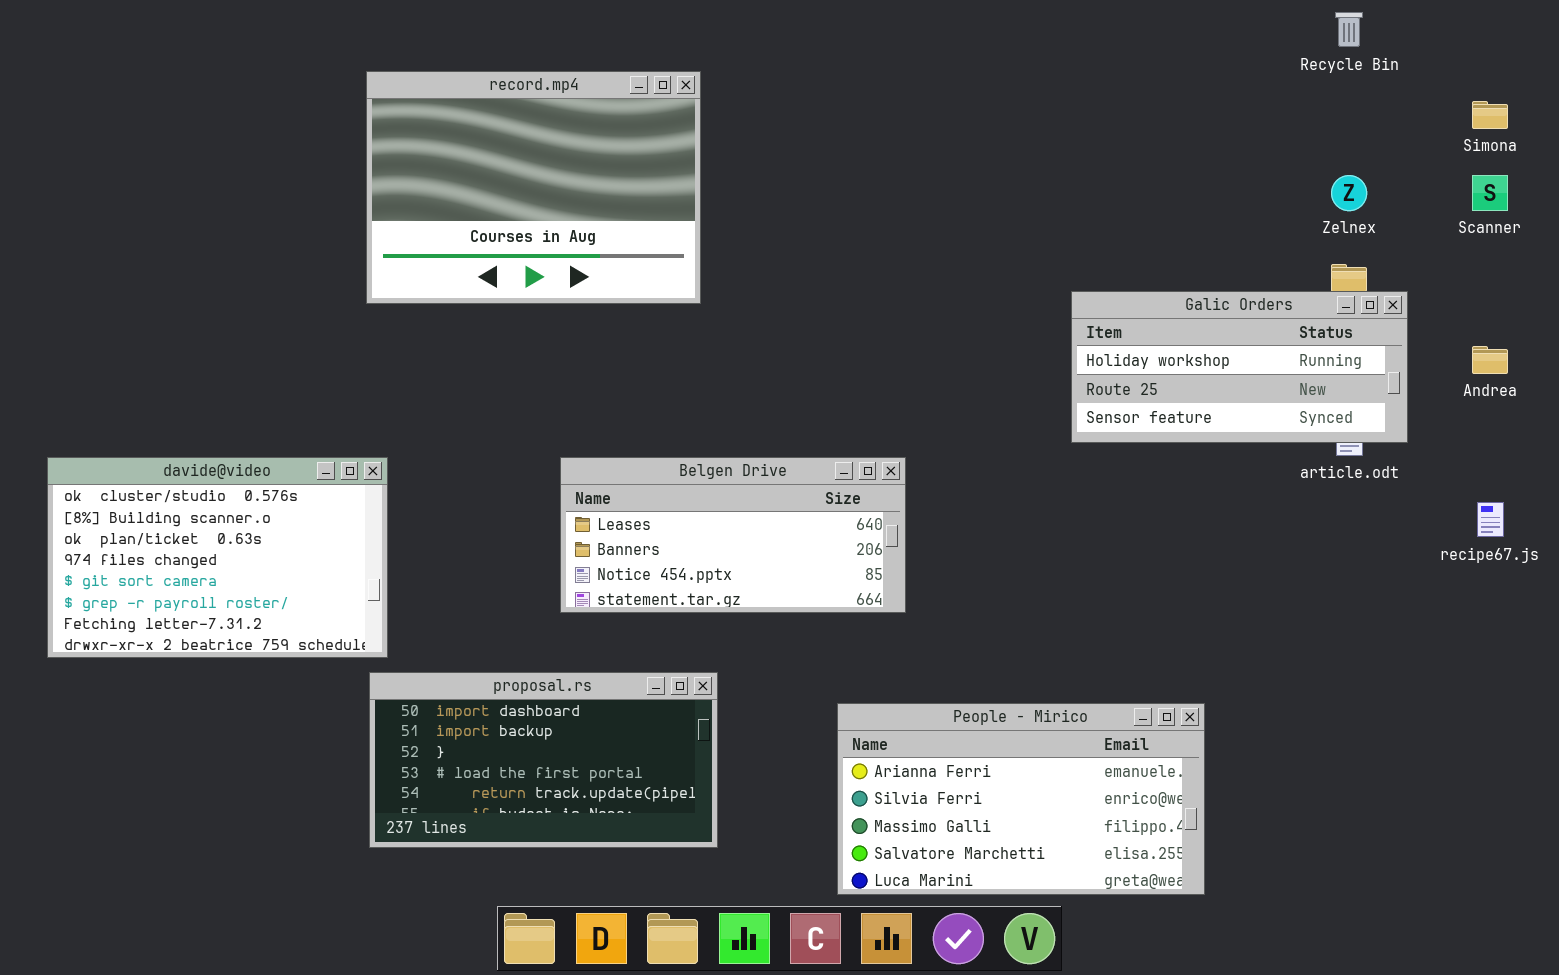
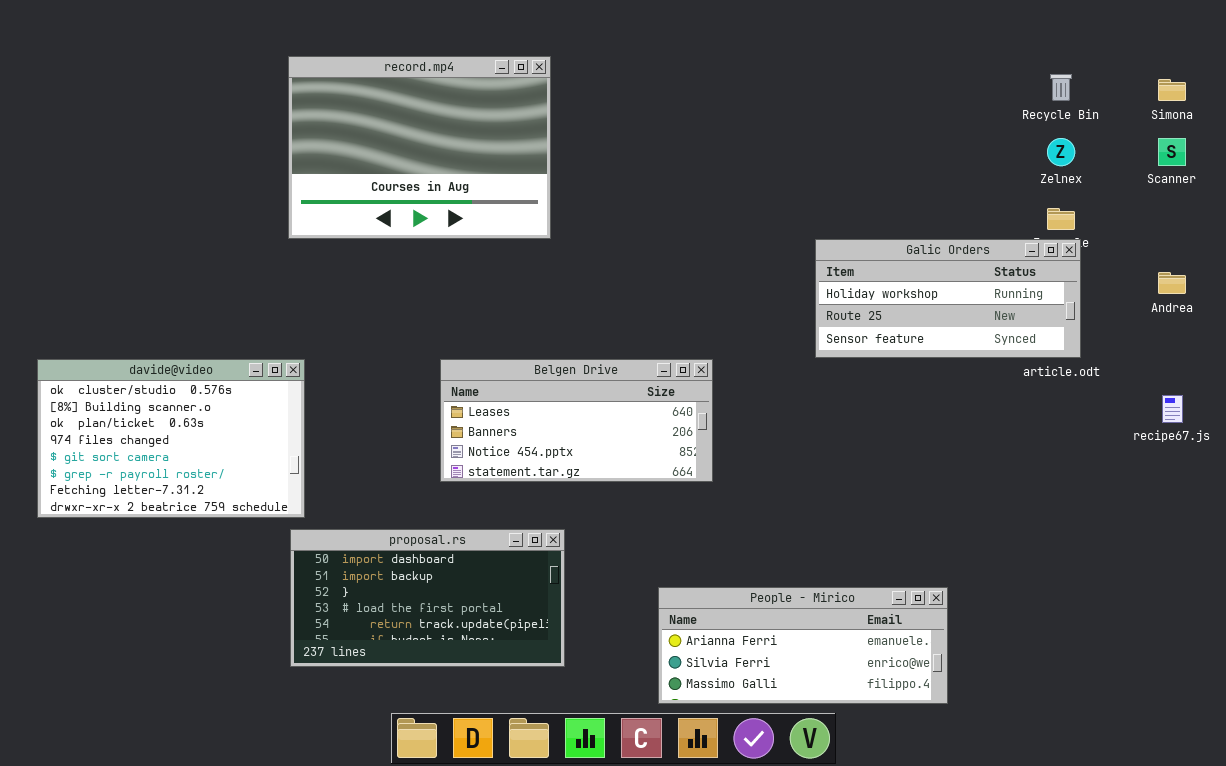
Recycle Bin: [1335,12,1363,47] -> [1050,74,1072,101], moved
Galic Orders: [1071,291,1408,443] -> [815,239,1081,358], moved
People - Mirico: [837,703,1205,895] -> [658,587,948,704], resized

